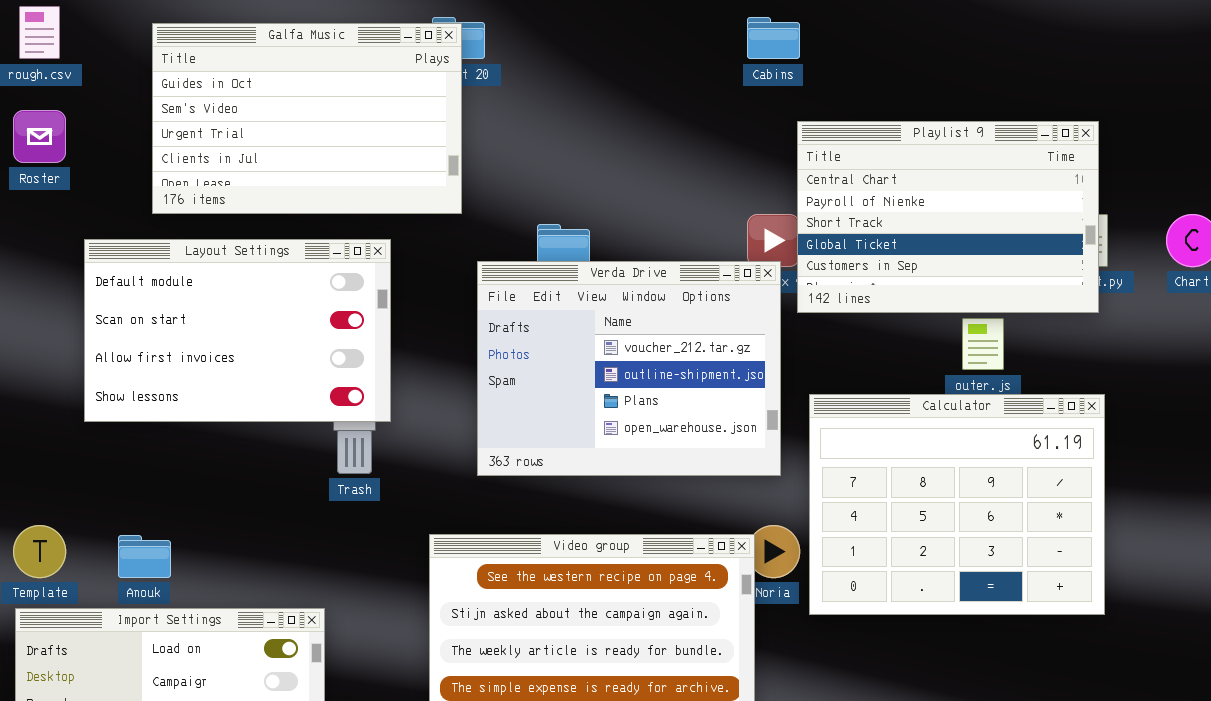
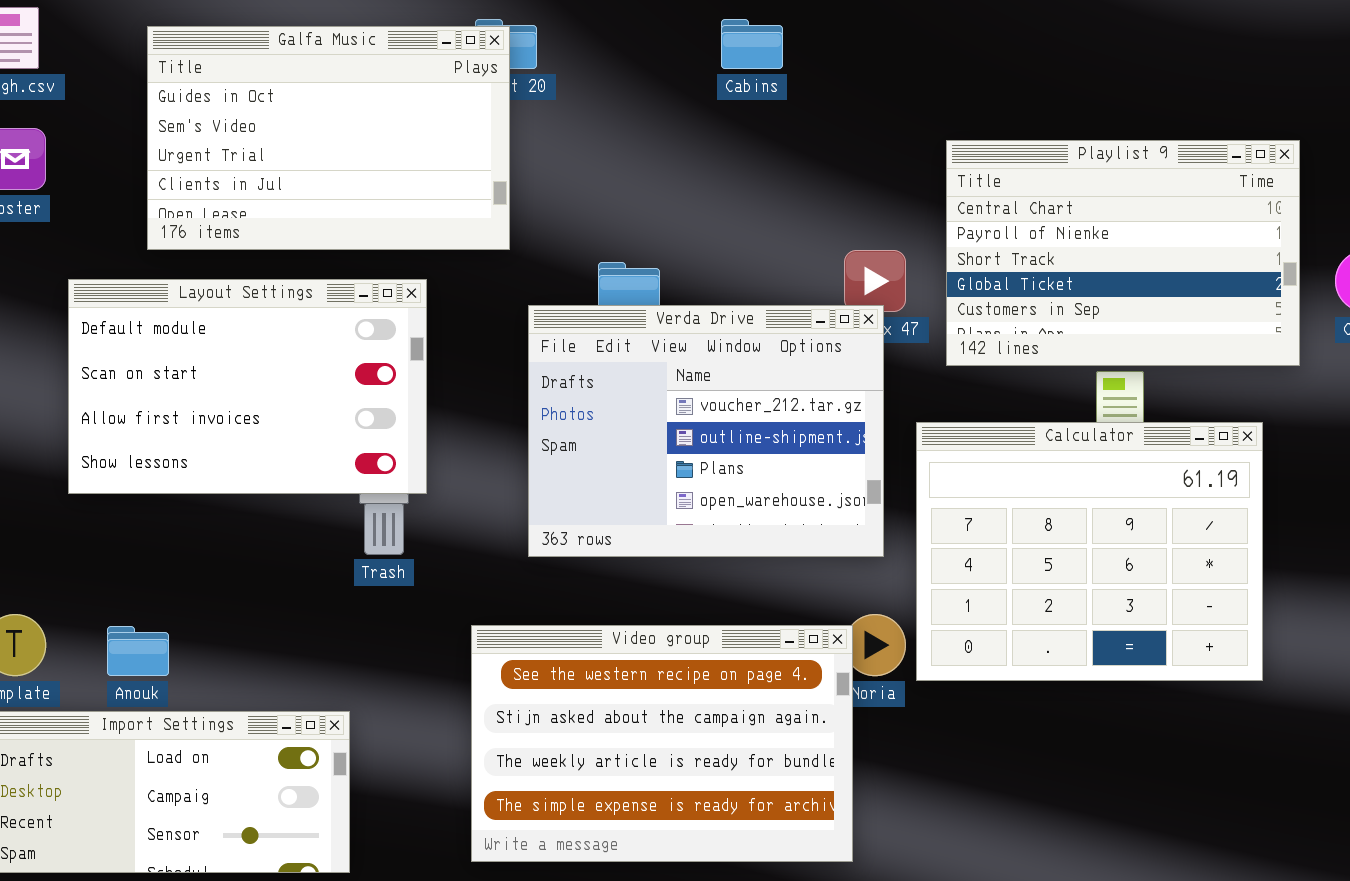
Cabins: [747,17,800,59] -> [721,19,783,69], moved
Playlist 9: [797,121,1099,313] -> [946,140,1300,366], moved
Calculator: [809,394,1105,615] -> [916,422,1263,681], moved

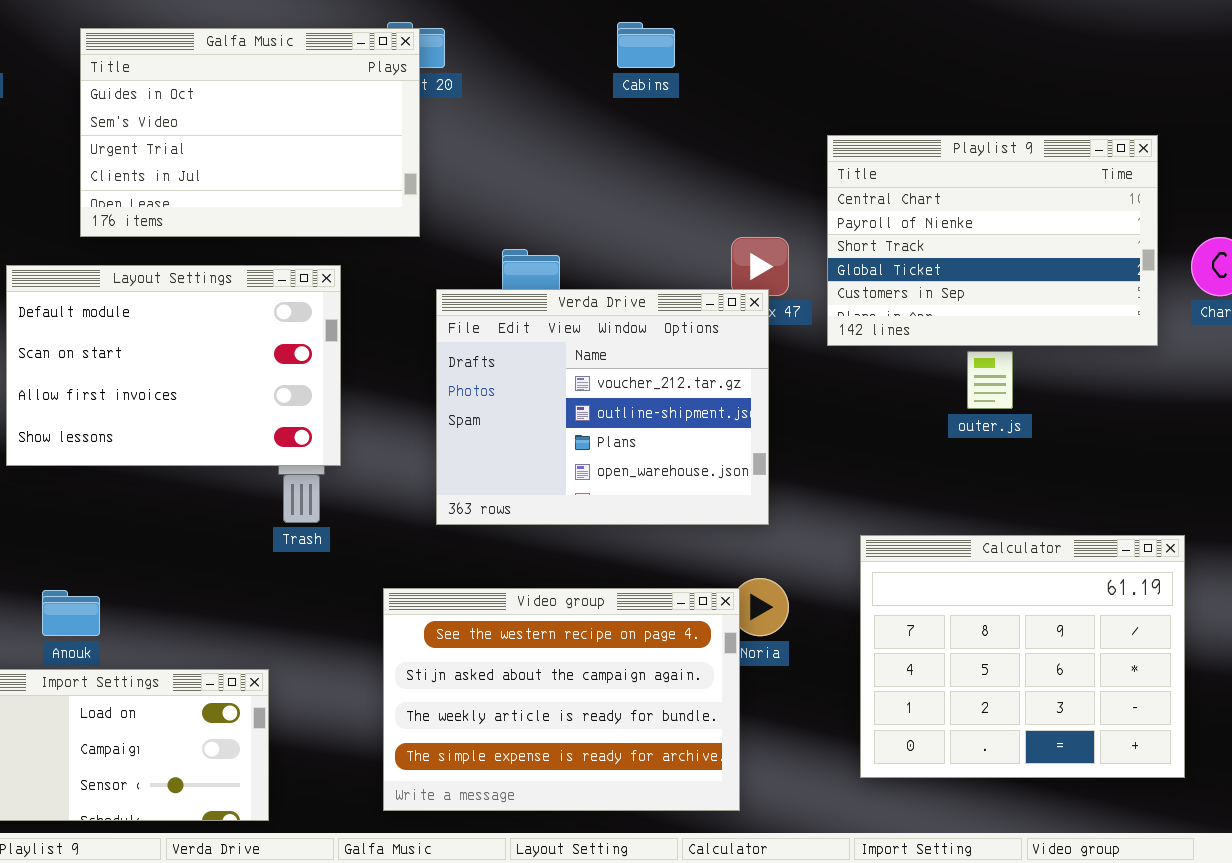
Calculator: [916,422,1263,681] -> [860,535,1185,778], moved

